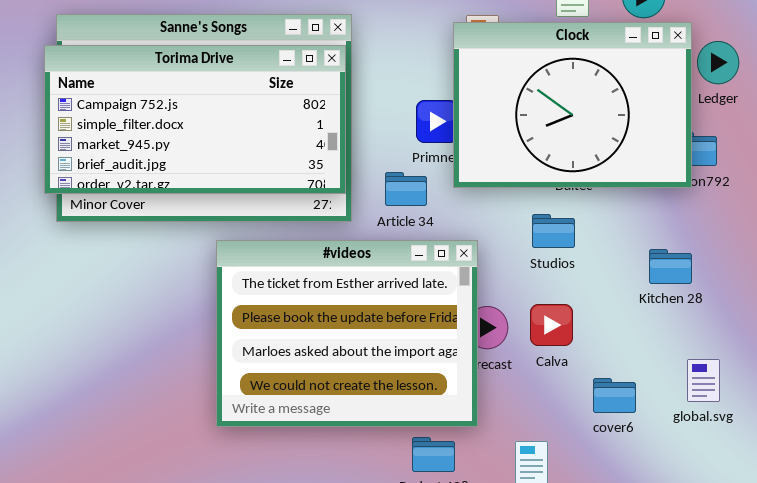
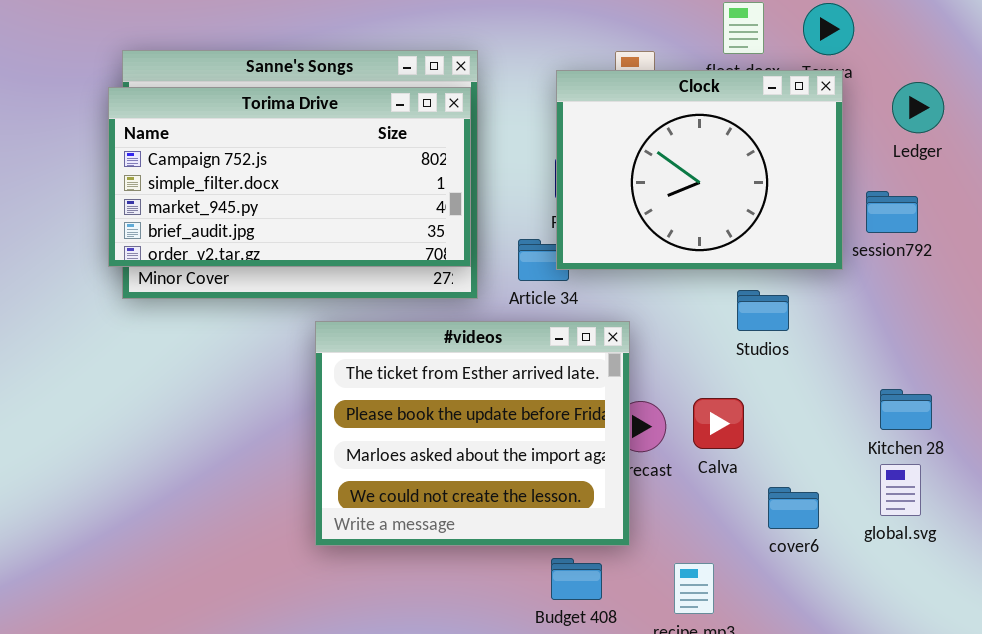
Clock: [453,22,692,188] -> [556,70,843,270], moved
Studios: [532,214,575,248] -> [737,290,789,331], moved
Kitchen 28: [649,249,692,284] -> [880,389,932,430], moved

